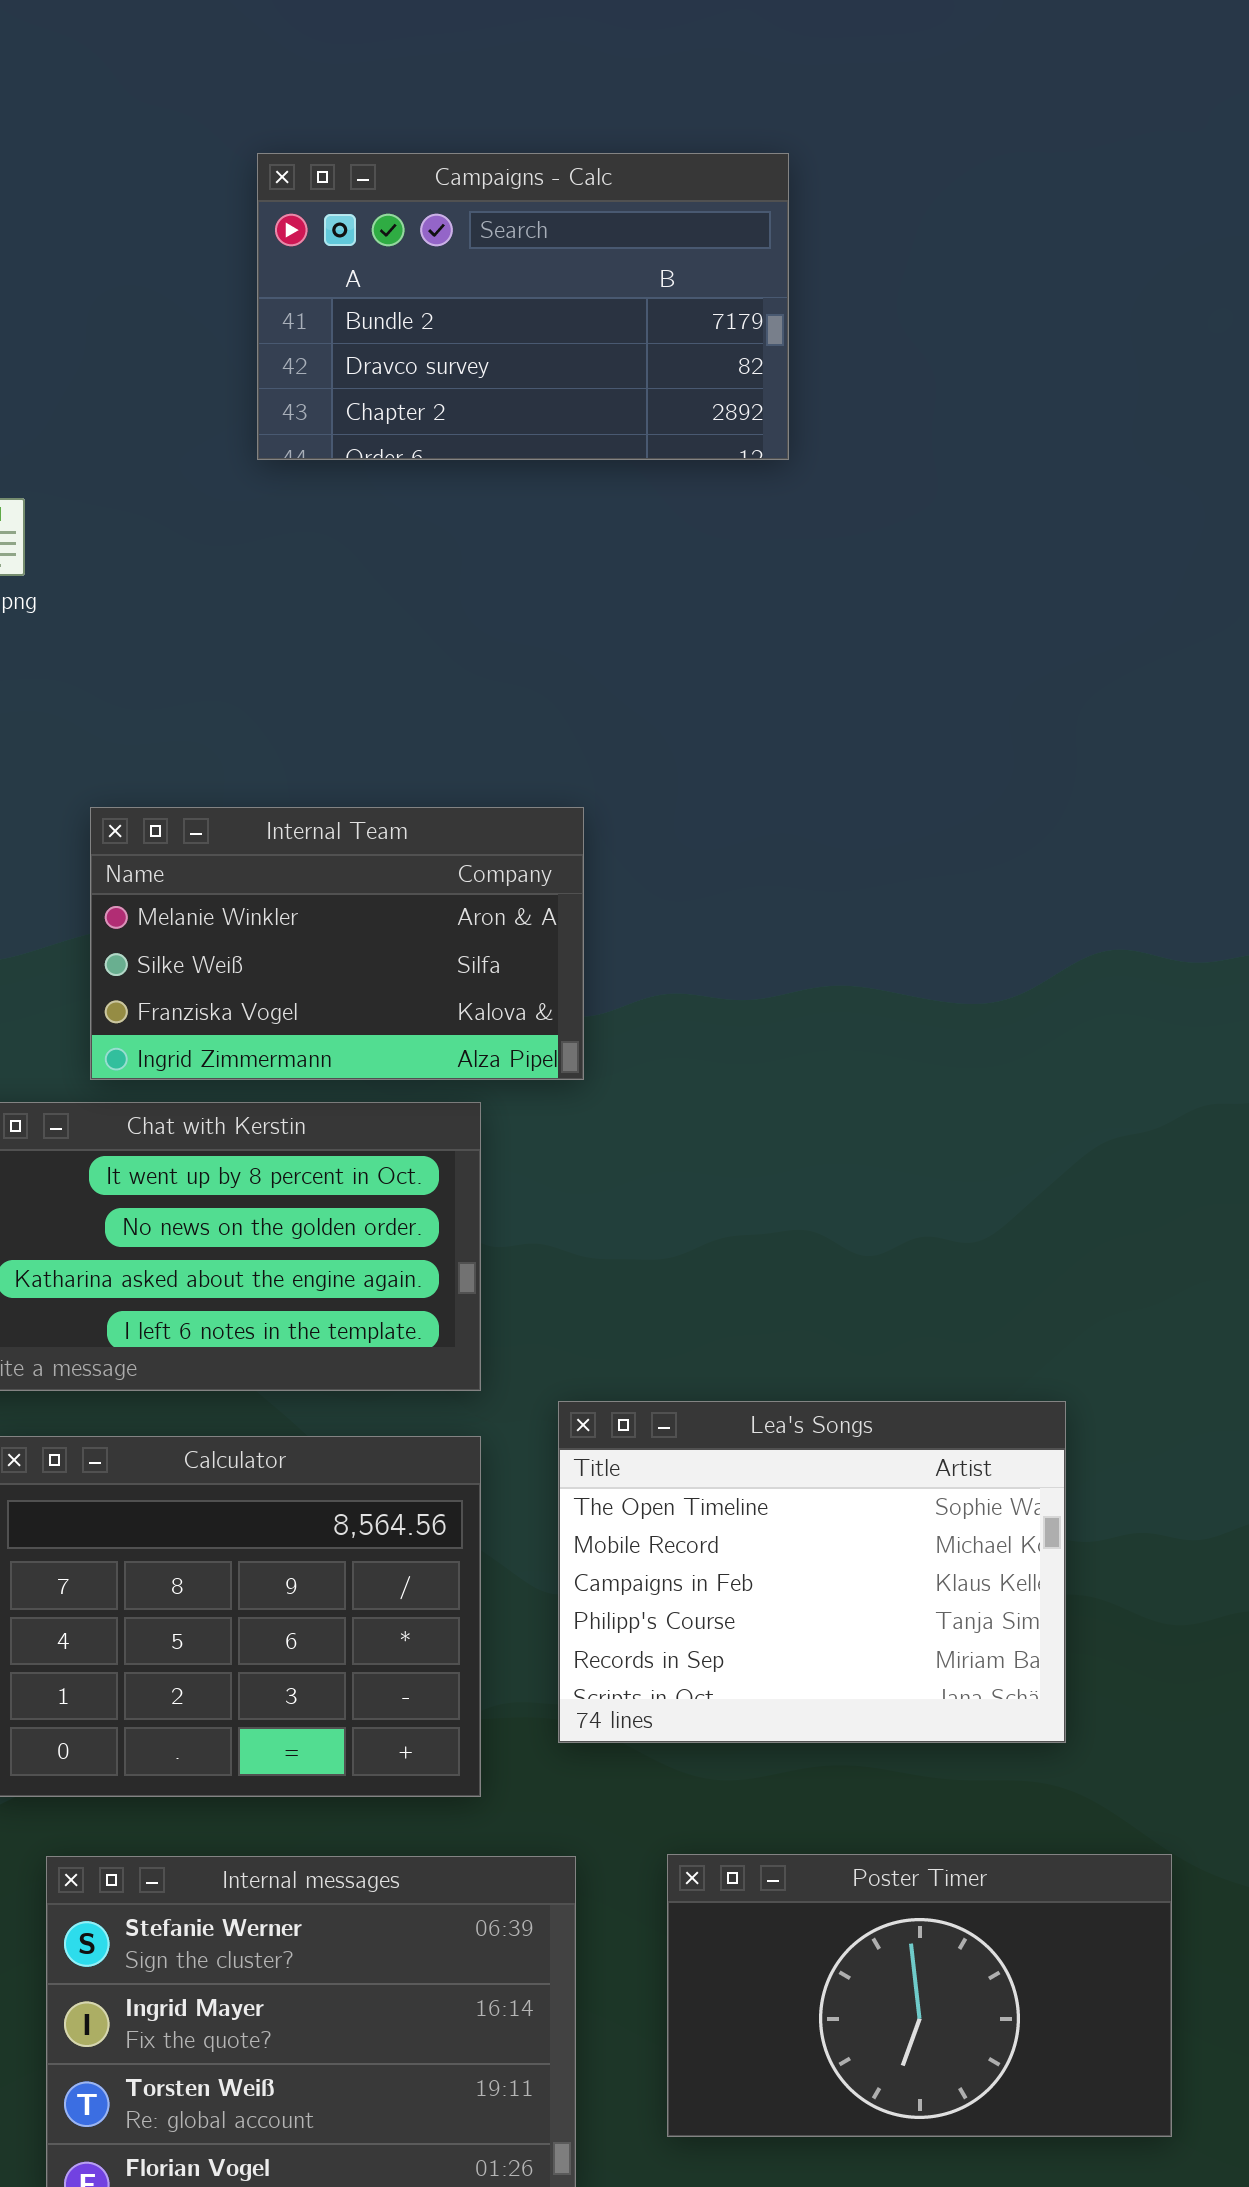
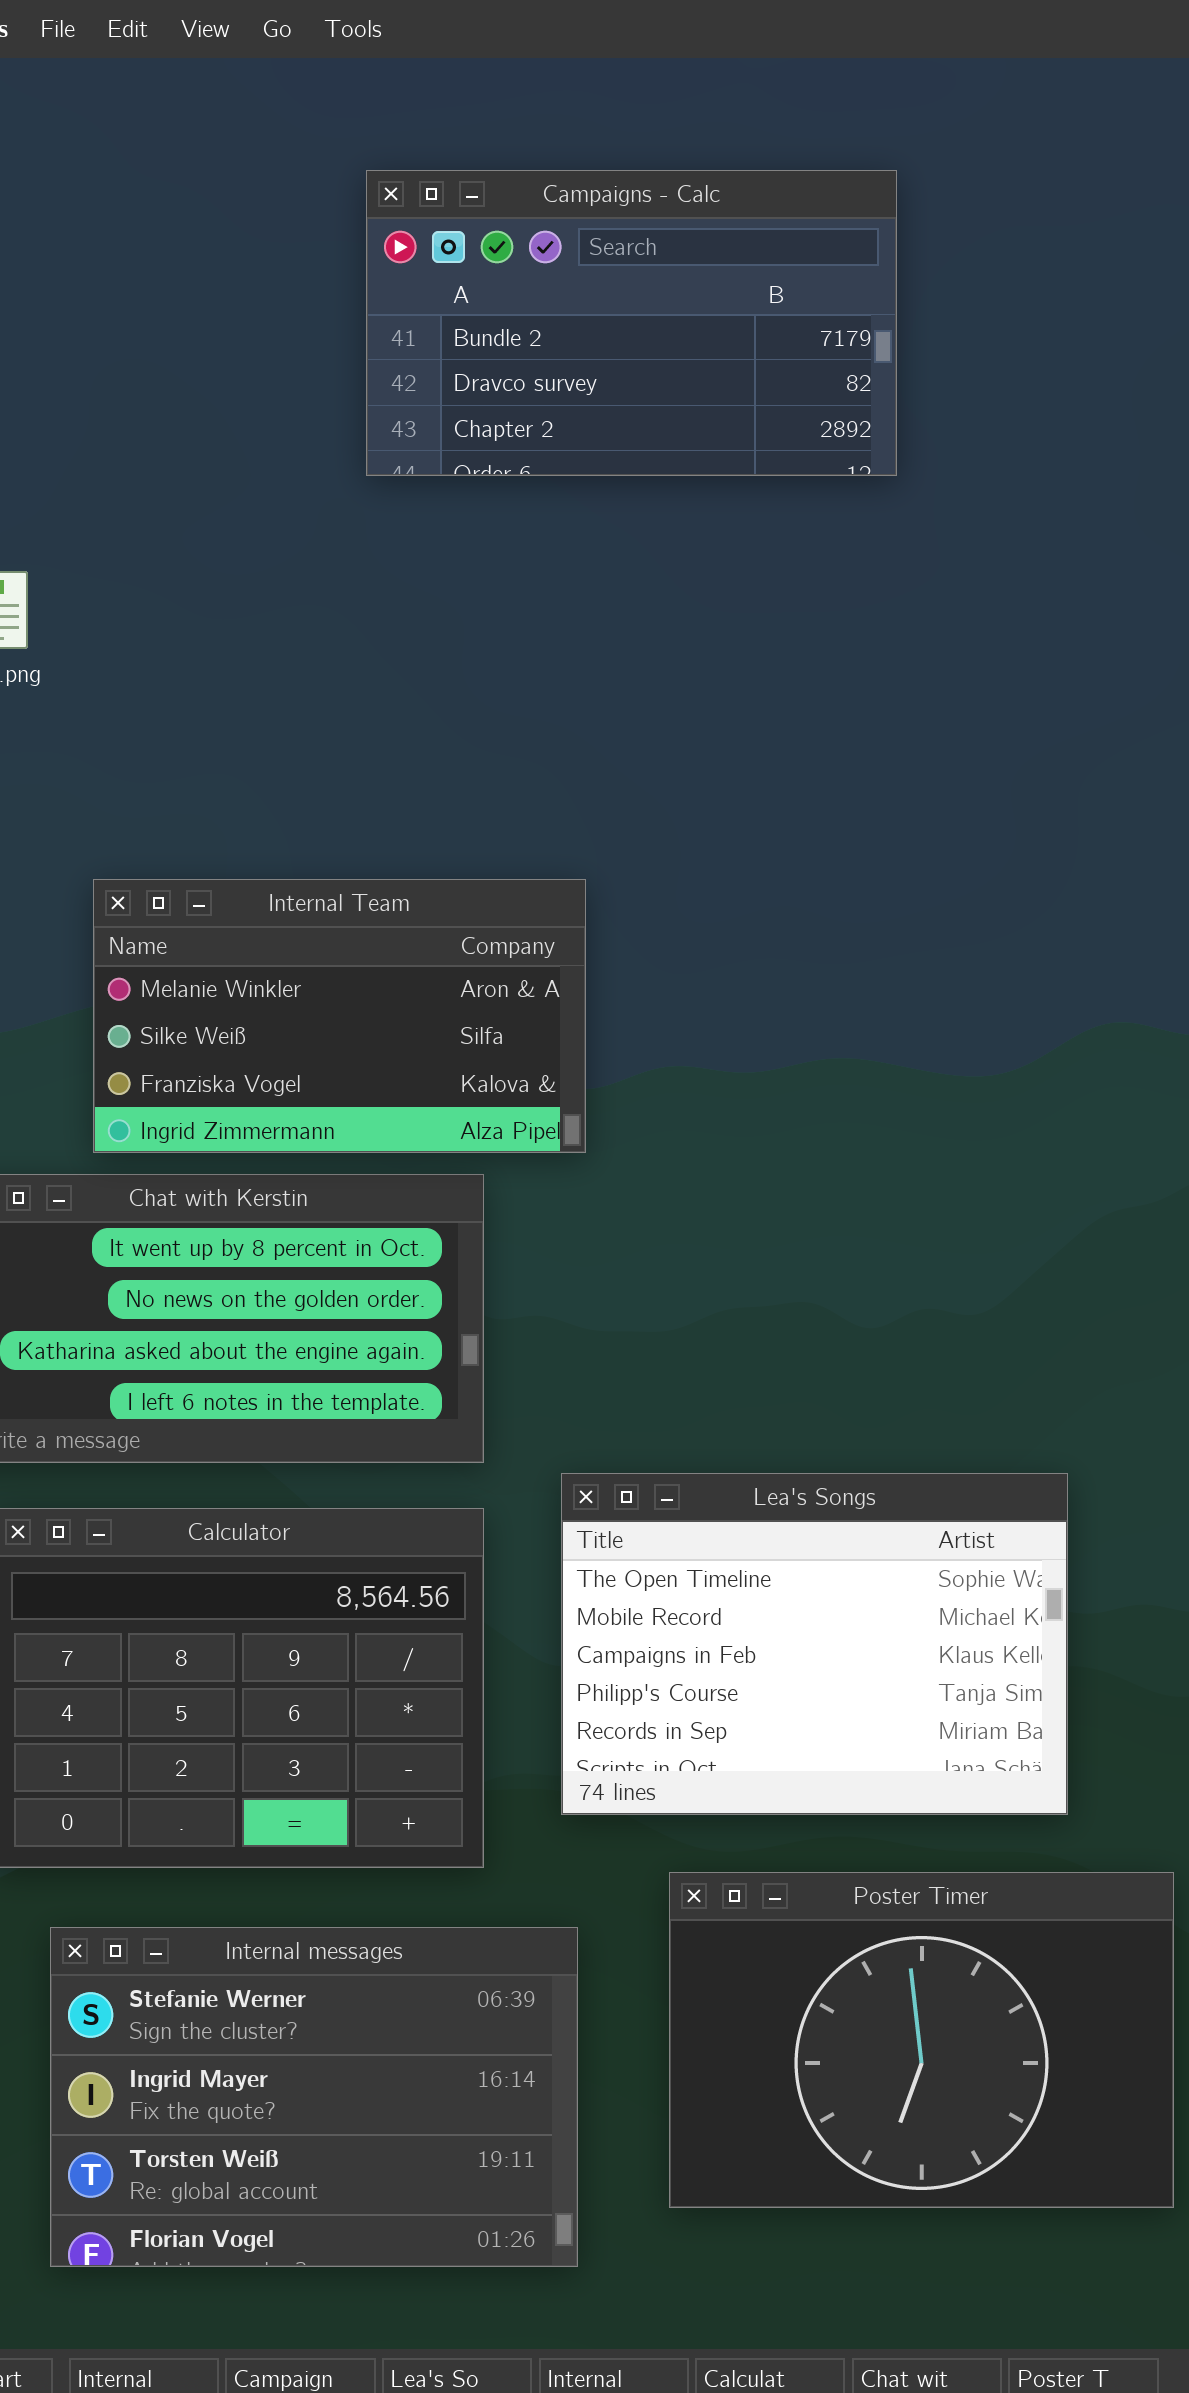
Campaigns - Calc: [257,153,789,460] -> [366,170,897,476], moved
Poster Timer: [667,1854,1172,2137] -> [669,1872,1174,2208], resized

